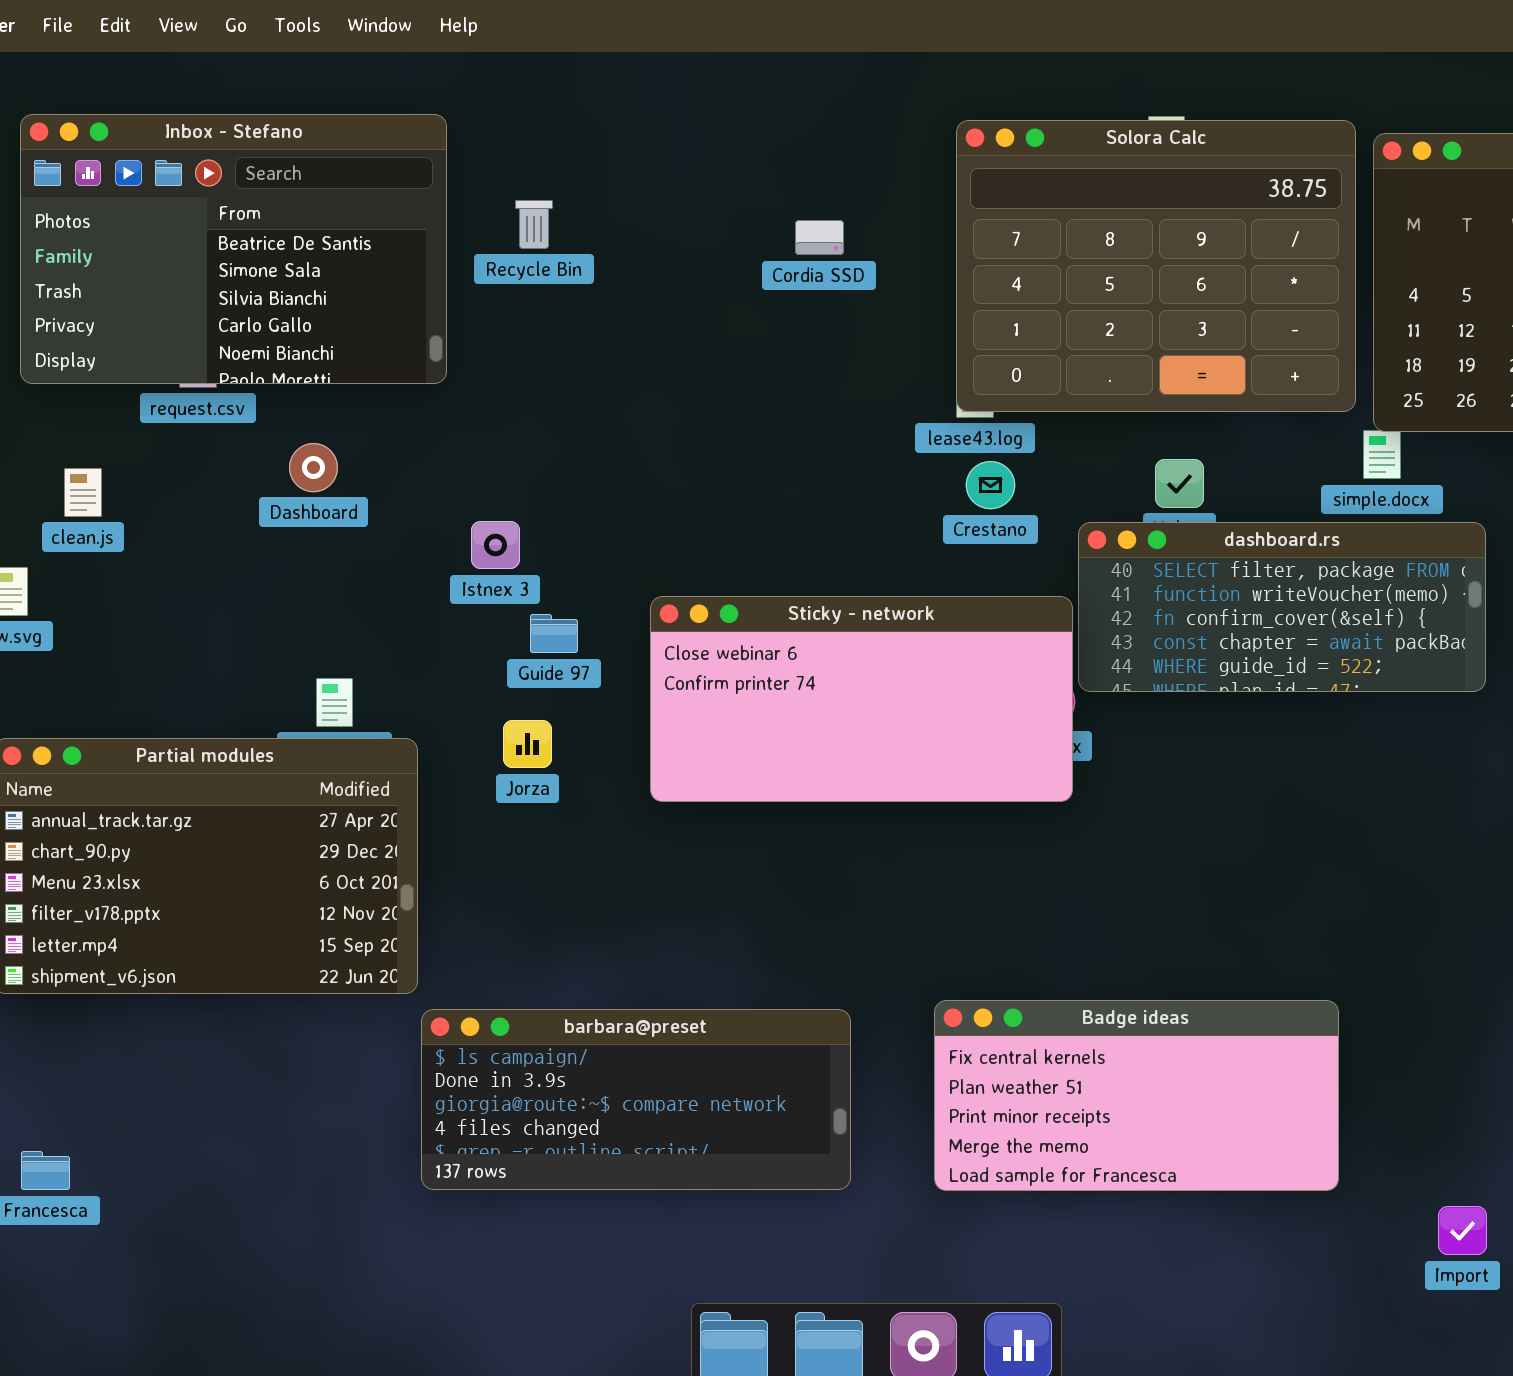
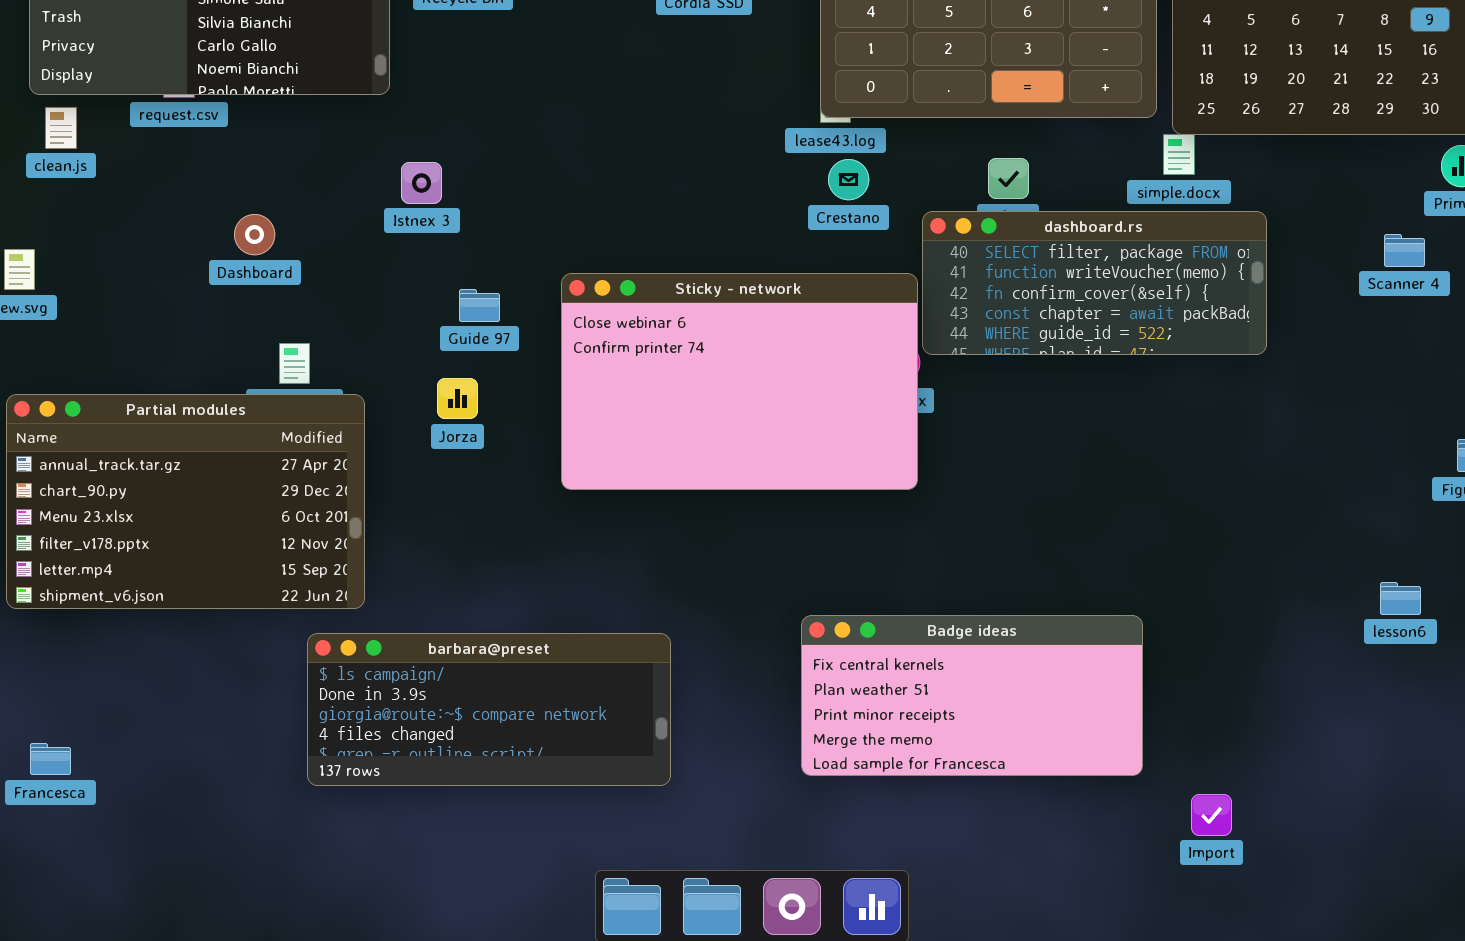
Dashboard: [289,443,338,492] -> [234,214,275,255], moved
clean.js: [64,468,102,517] -> [45,107,77,149], moved
Istnex 3: [471,521,520,569] -> [401,162,442,204], moved
Sticky - network: [650,596,1073,802] -> [561,273,918,490], resized
barbara@preset: [421,1009,851,1190] -> [307,633,671,786], moved
Import: [1438,1206,1487,1255] -> [1191,794,1232,836], moved

